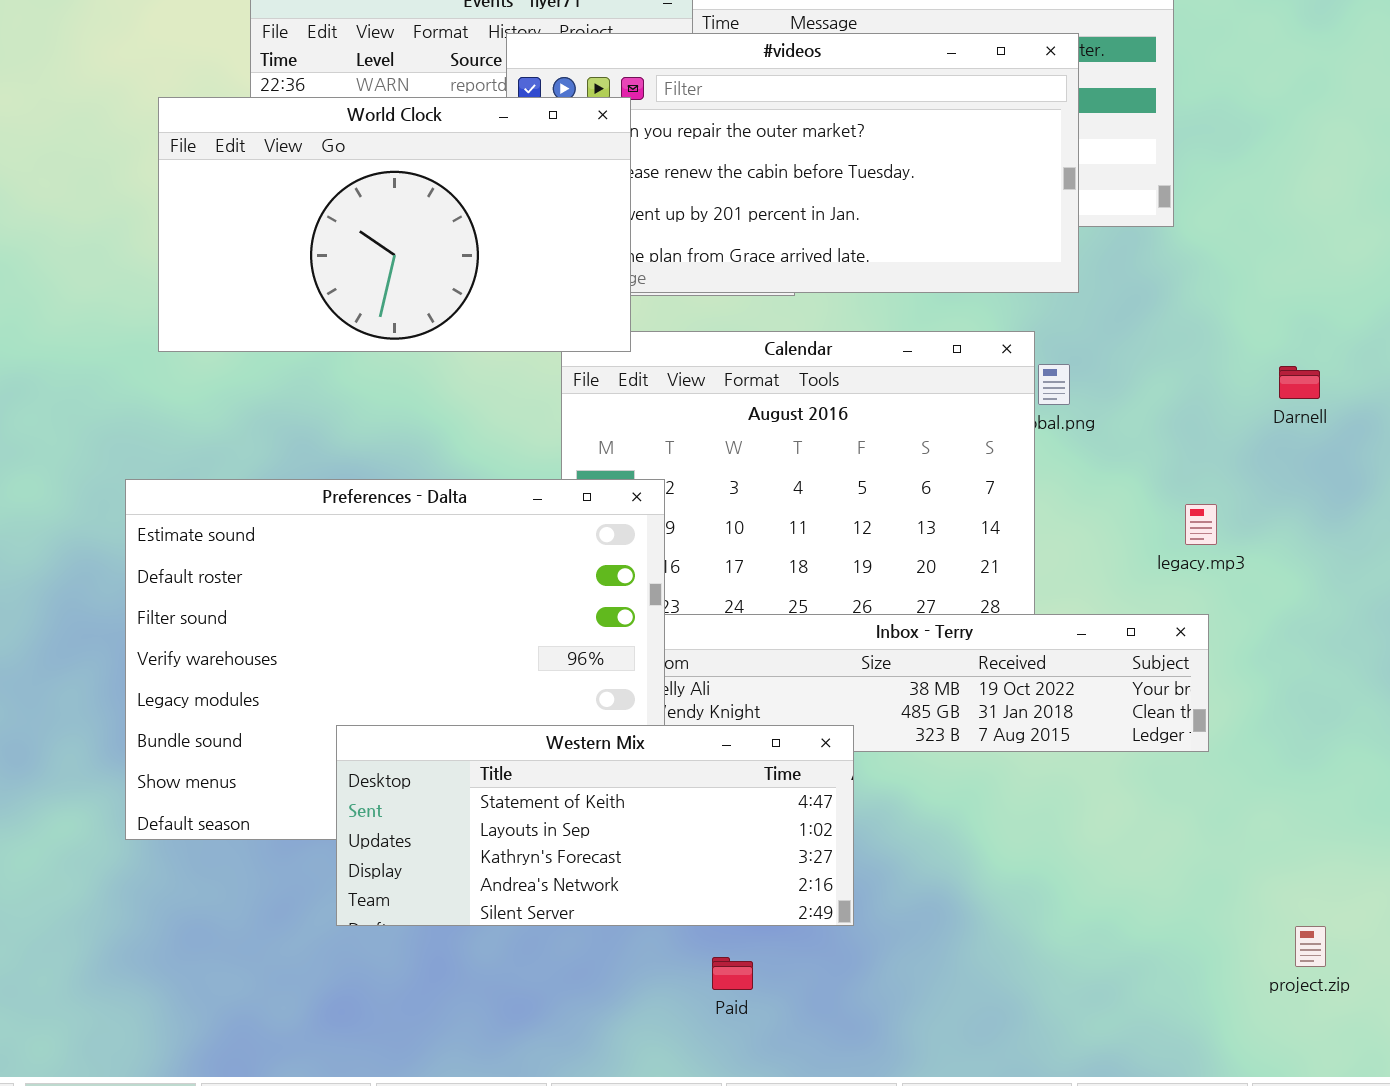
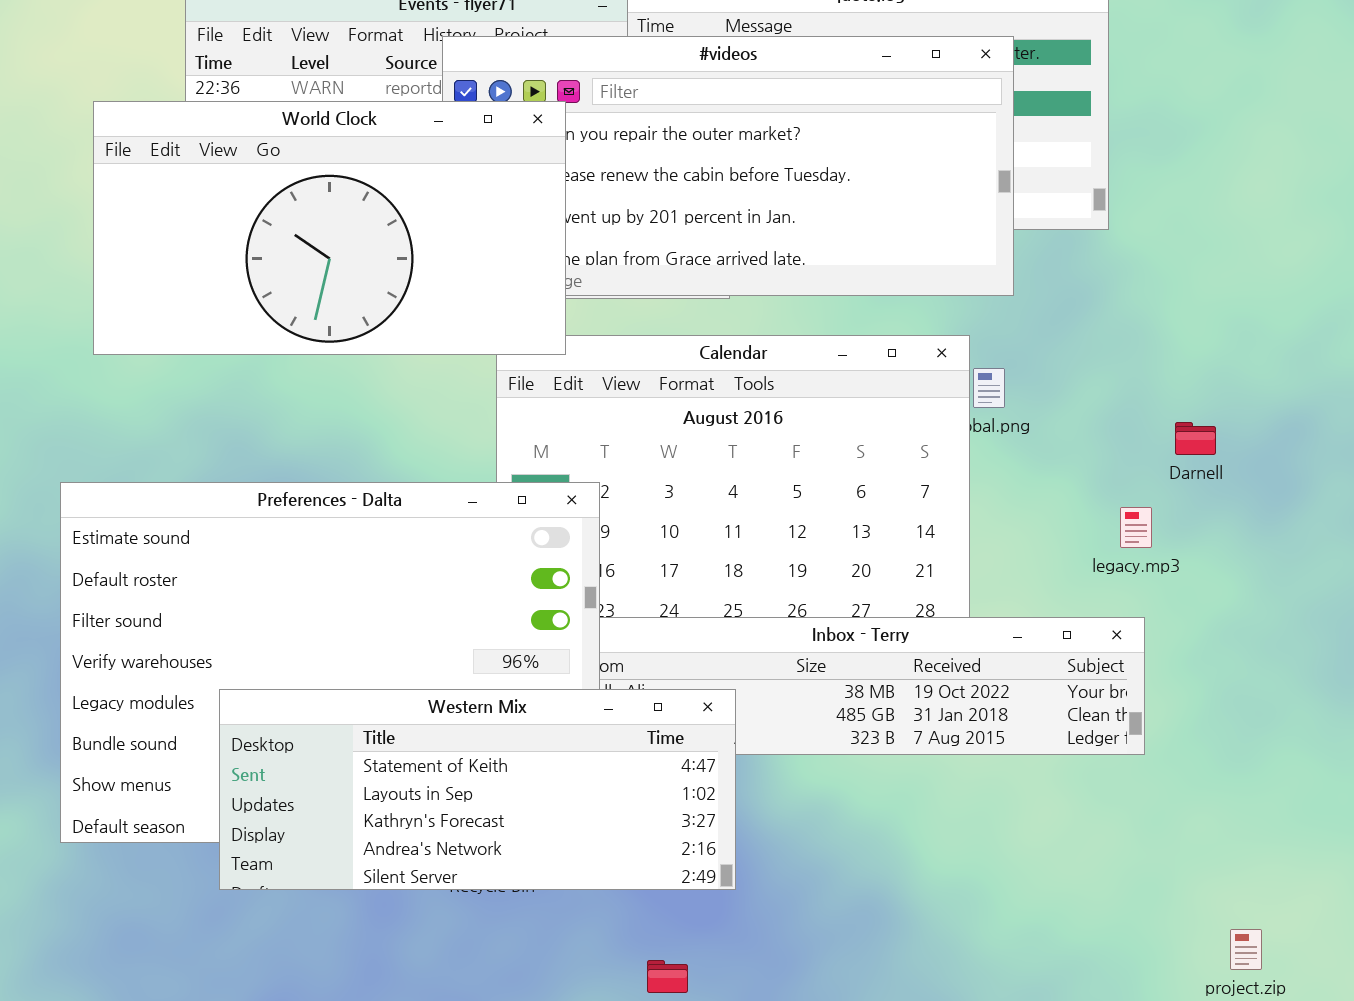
Darnell: [1279,366,1320,399] -> [1175,422,1216,455], moved
Western Mix: [336,725,854,926] -> [219,689,736,890], moved

